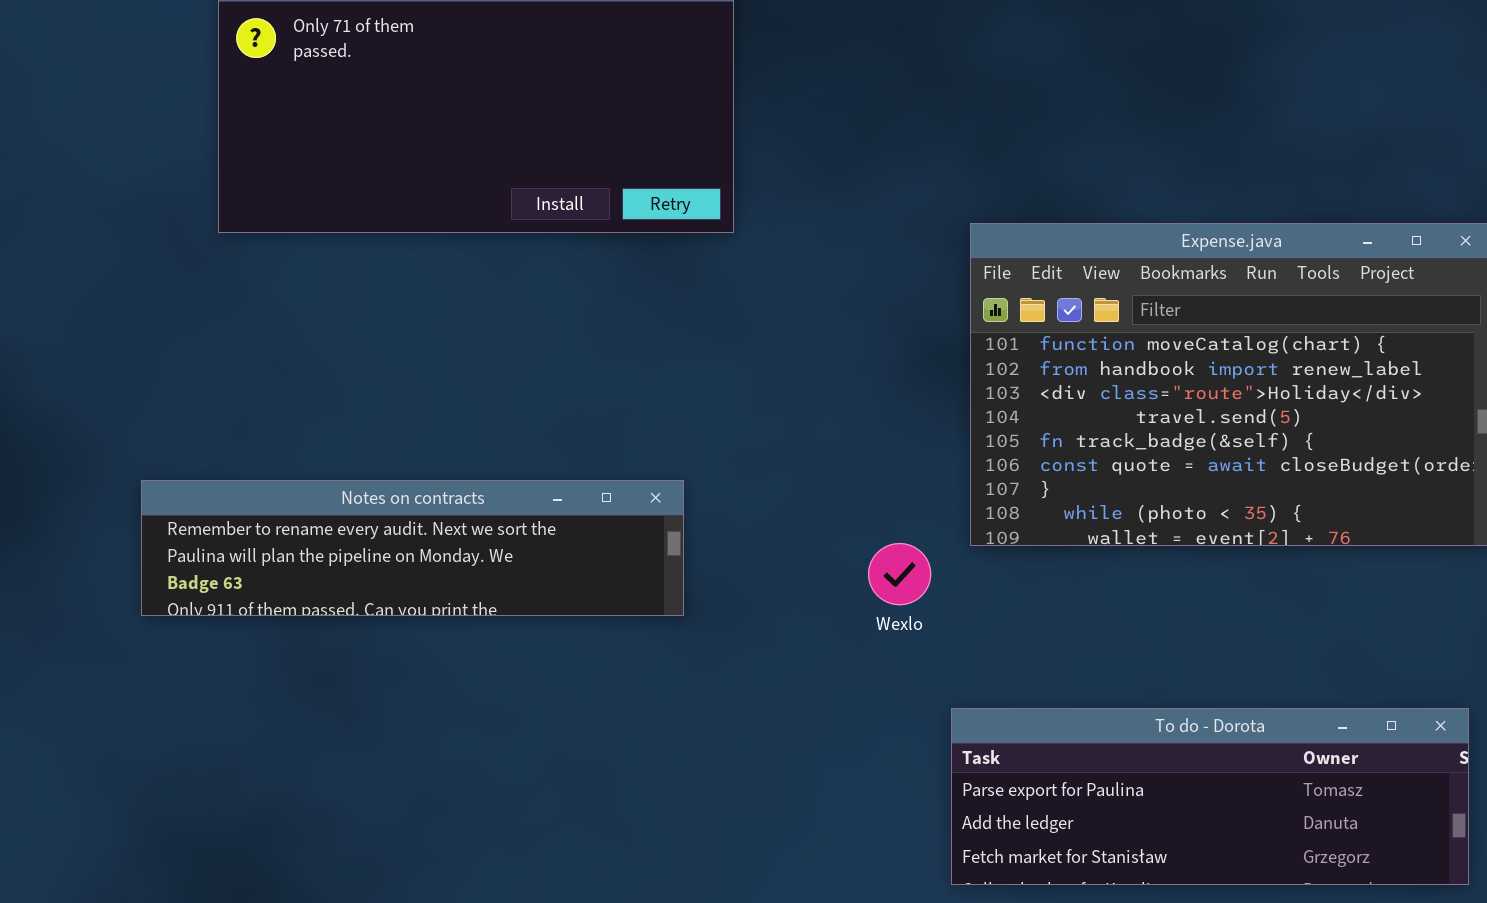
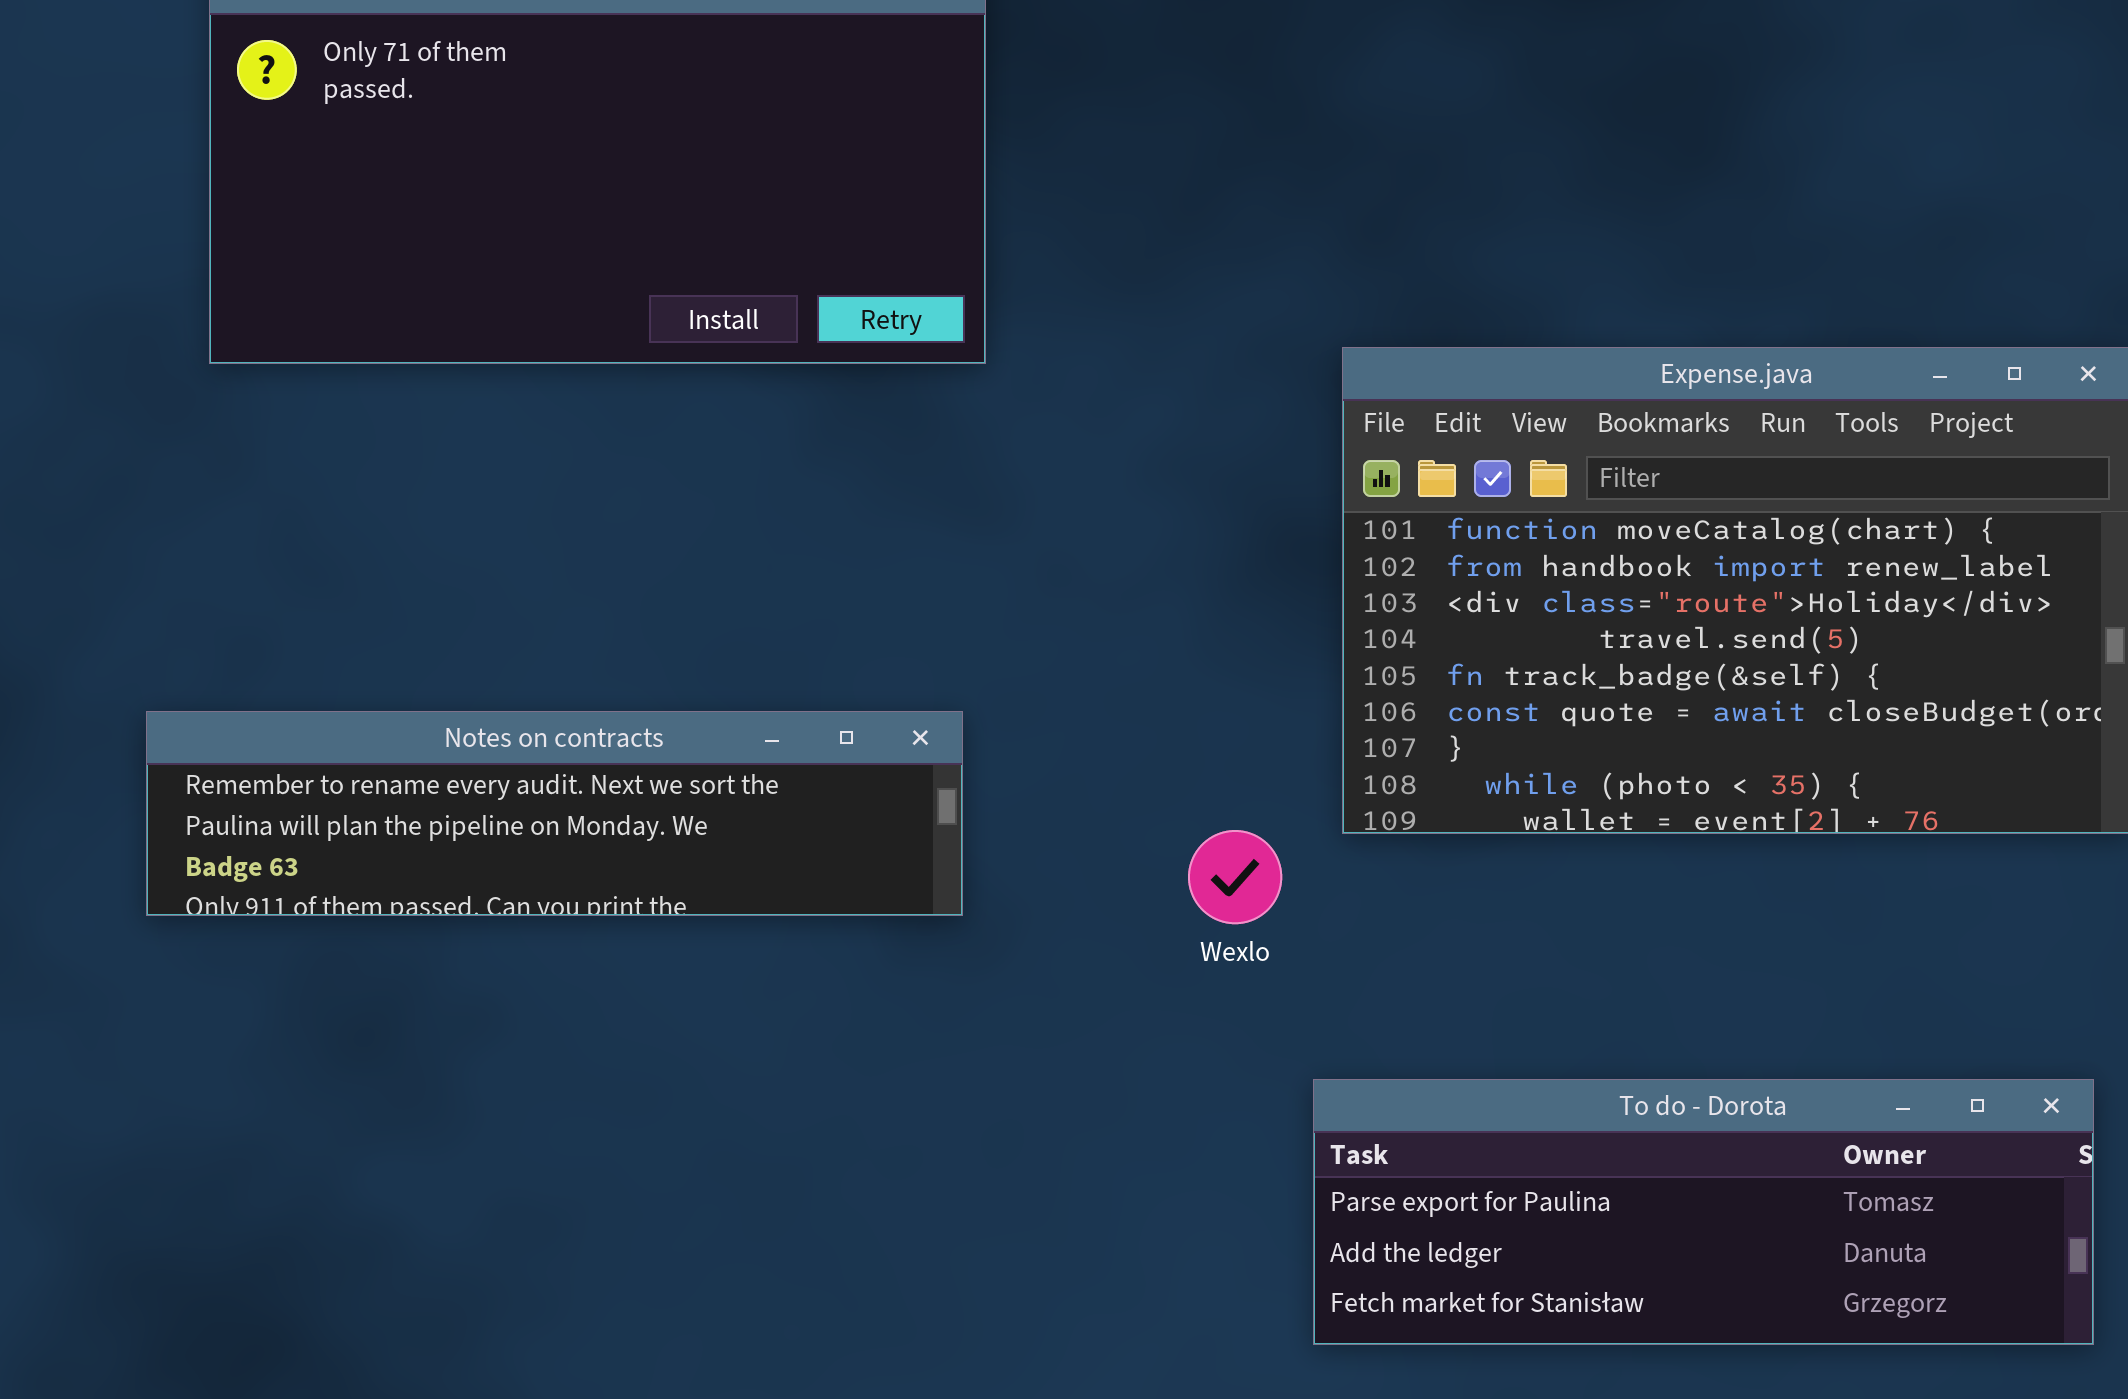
Notes on contracts: [141,480,684,616] -> [146,711,963,916], moved

